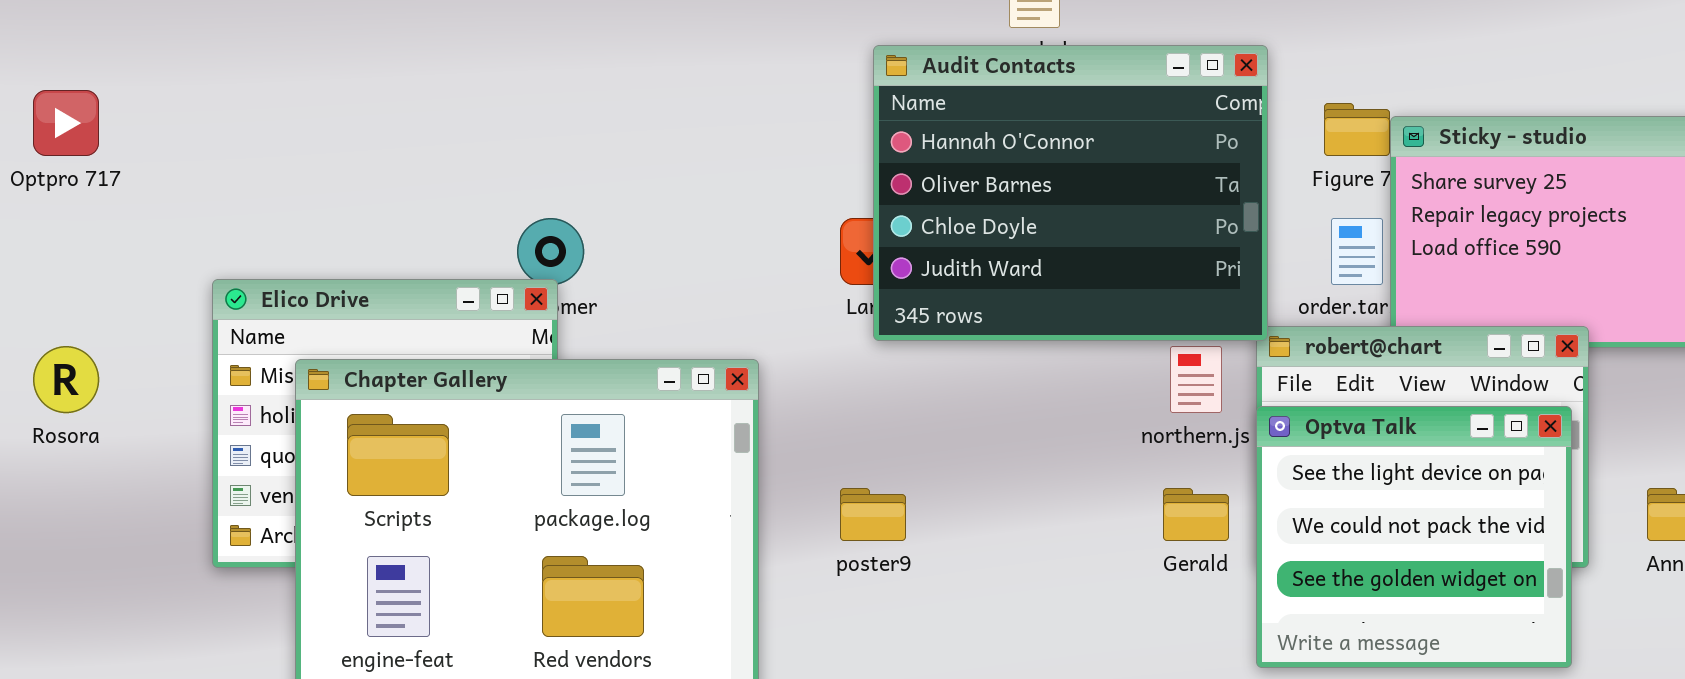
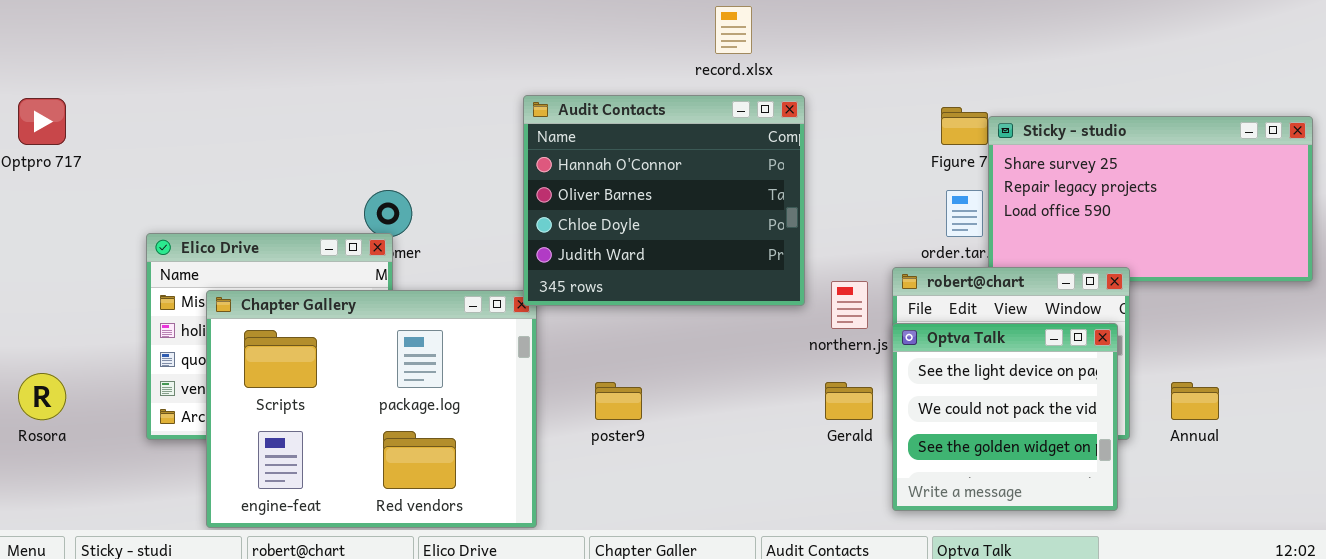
Audit Contacts: [873,45,1268,341] -> [523,95,805,306], moved
Rosora: [33,346,99,413] -> [18,373,66,420], moved

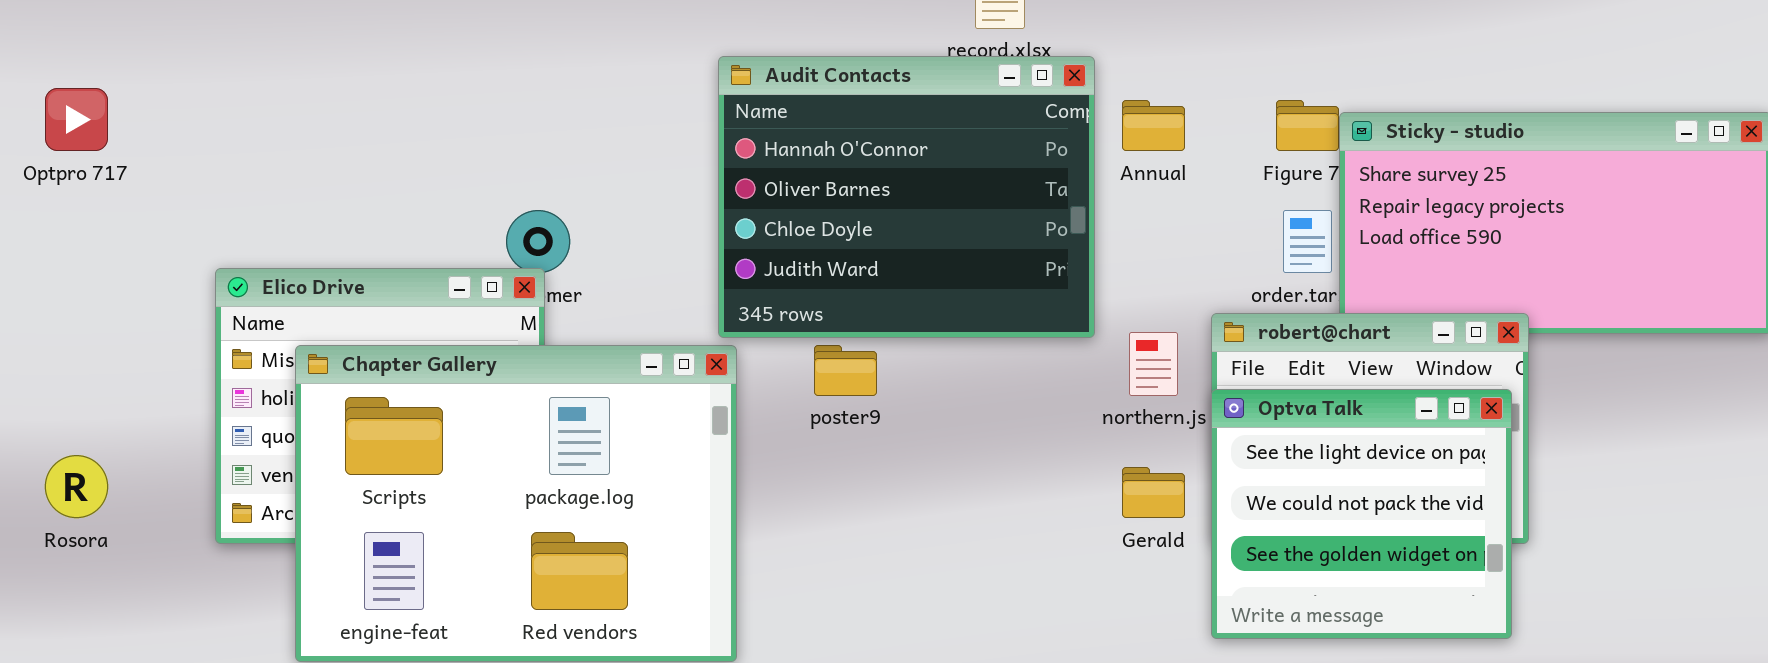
Audit Contacts: [523,95,805,306] -> [718,56,1095,338], moved
poster9: [595,382,642,420] -> [814,345,877,396], moved
Annual: [1171,382,1219,420] -> [1122,100,1185,151], moved

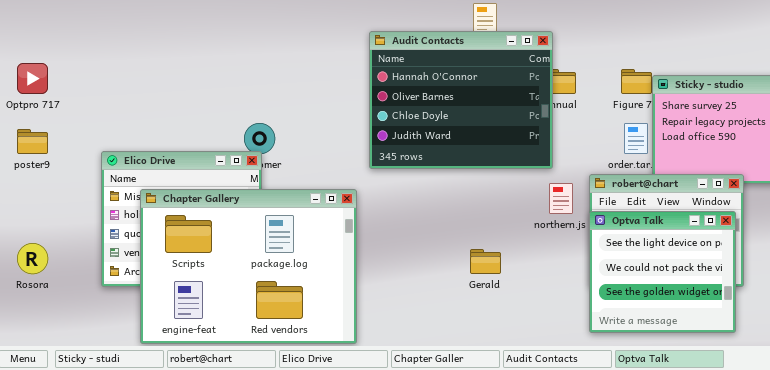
Audit Contacts: [718,56,1095,338] -> [369,31,553,169], moved
poster9: [814,345,877,396] -> [17,129,48,154], moved
Gerald: [1122,467,1185,518] -> [470,249,501,274], moved

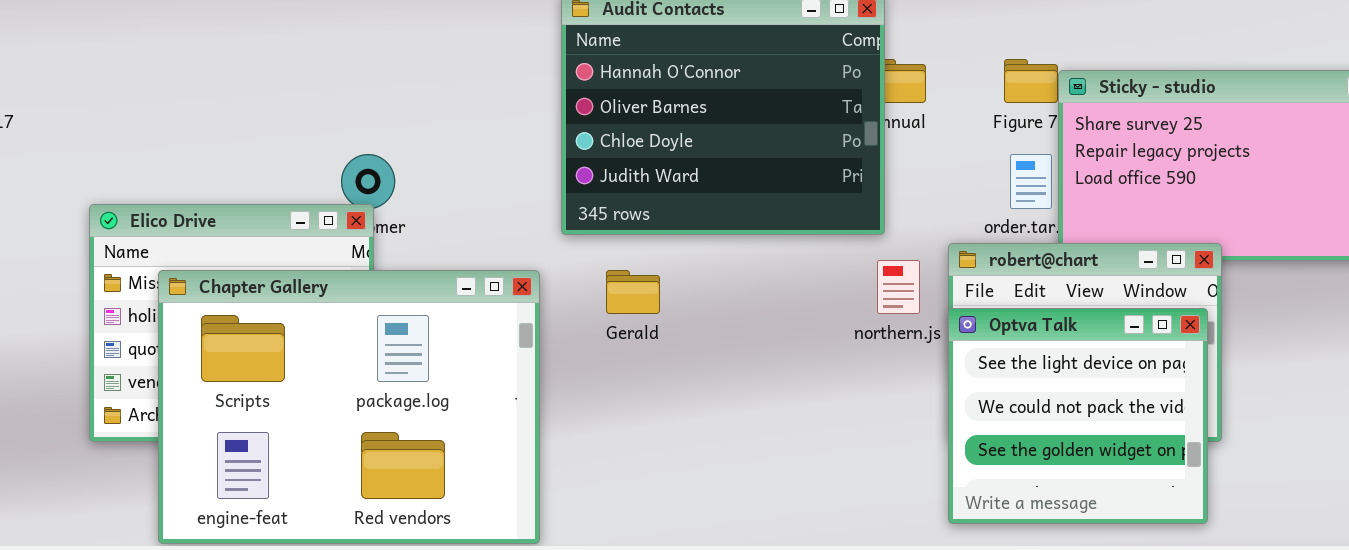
Gerald: [470,249,501,274] -> [606,270,660,314], moved

